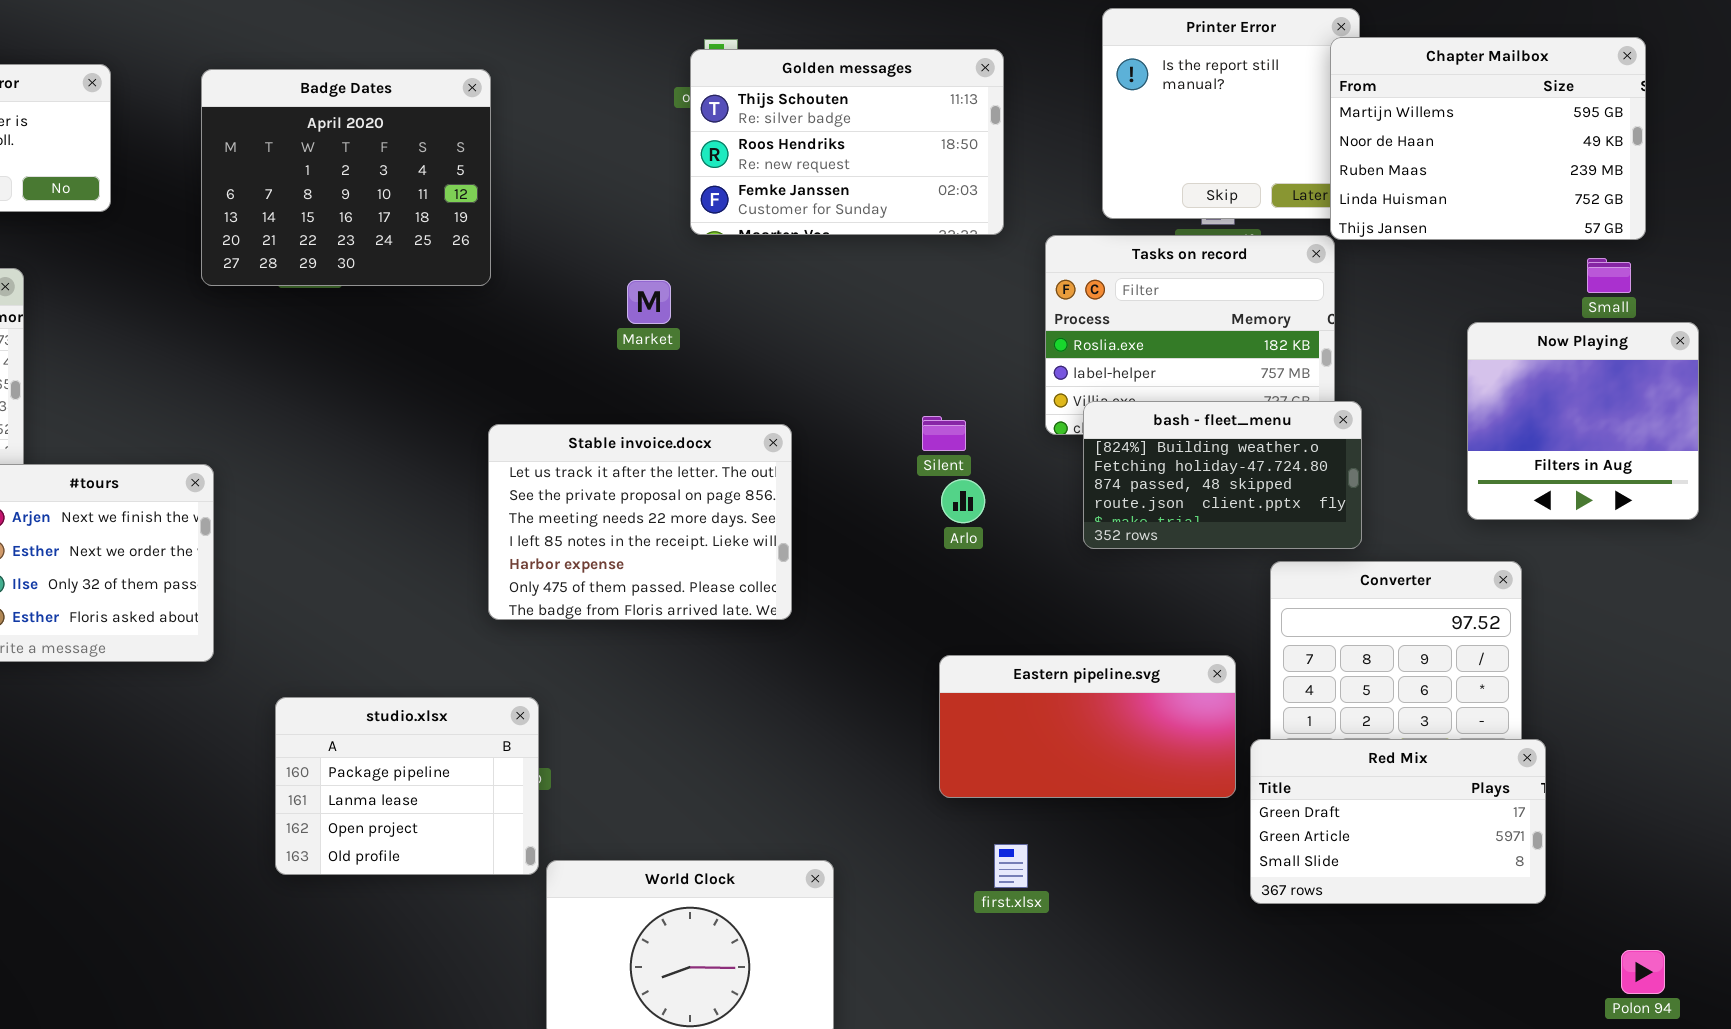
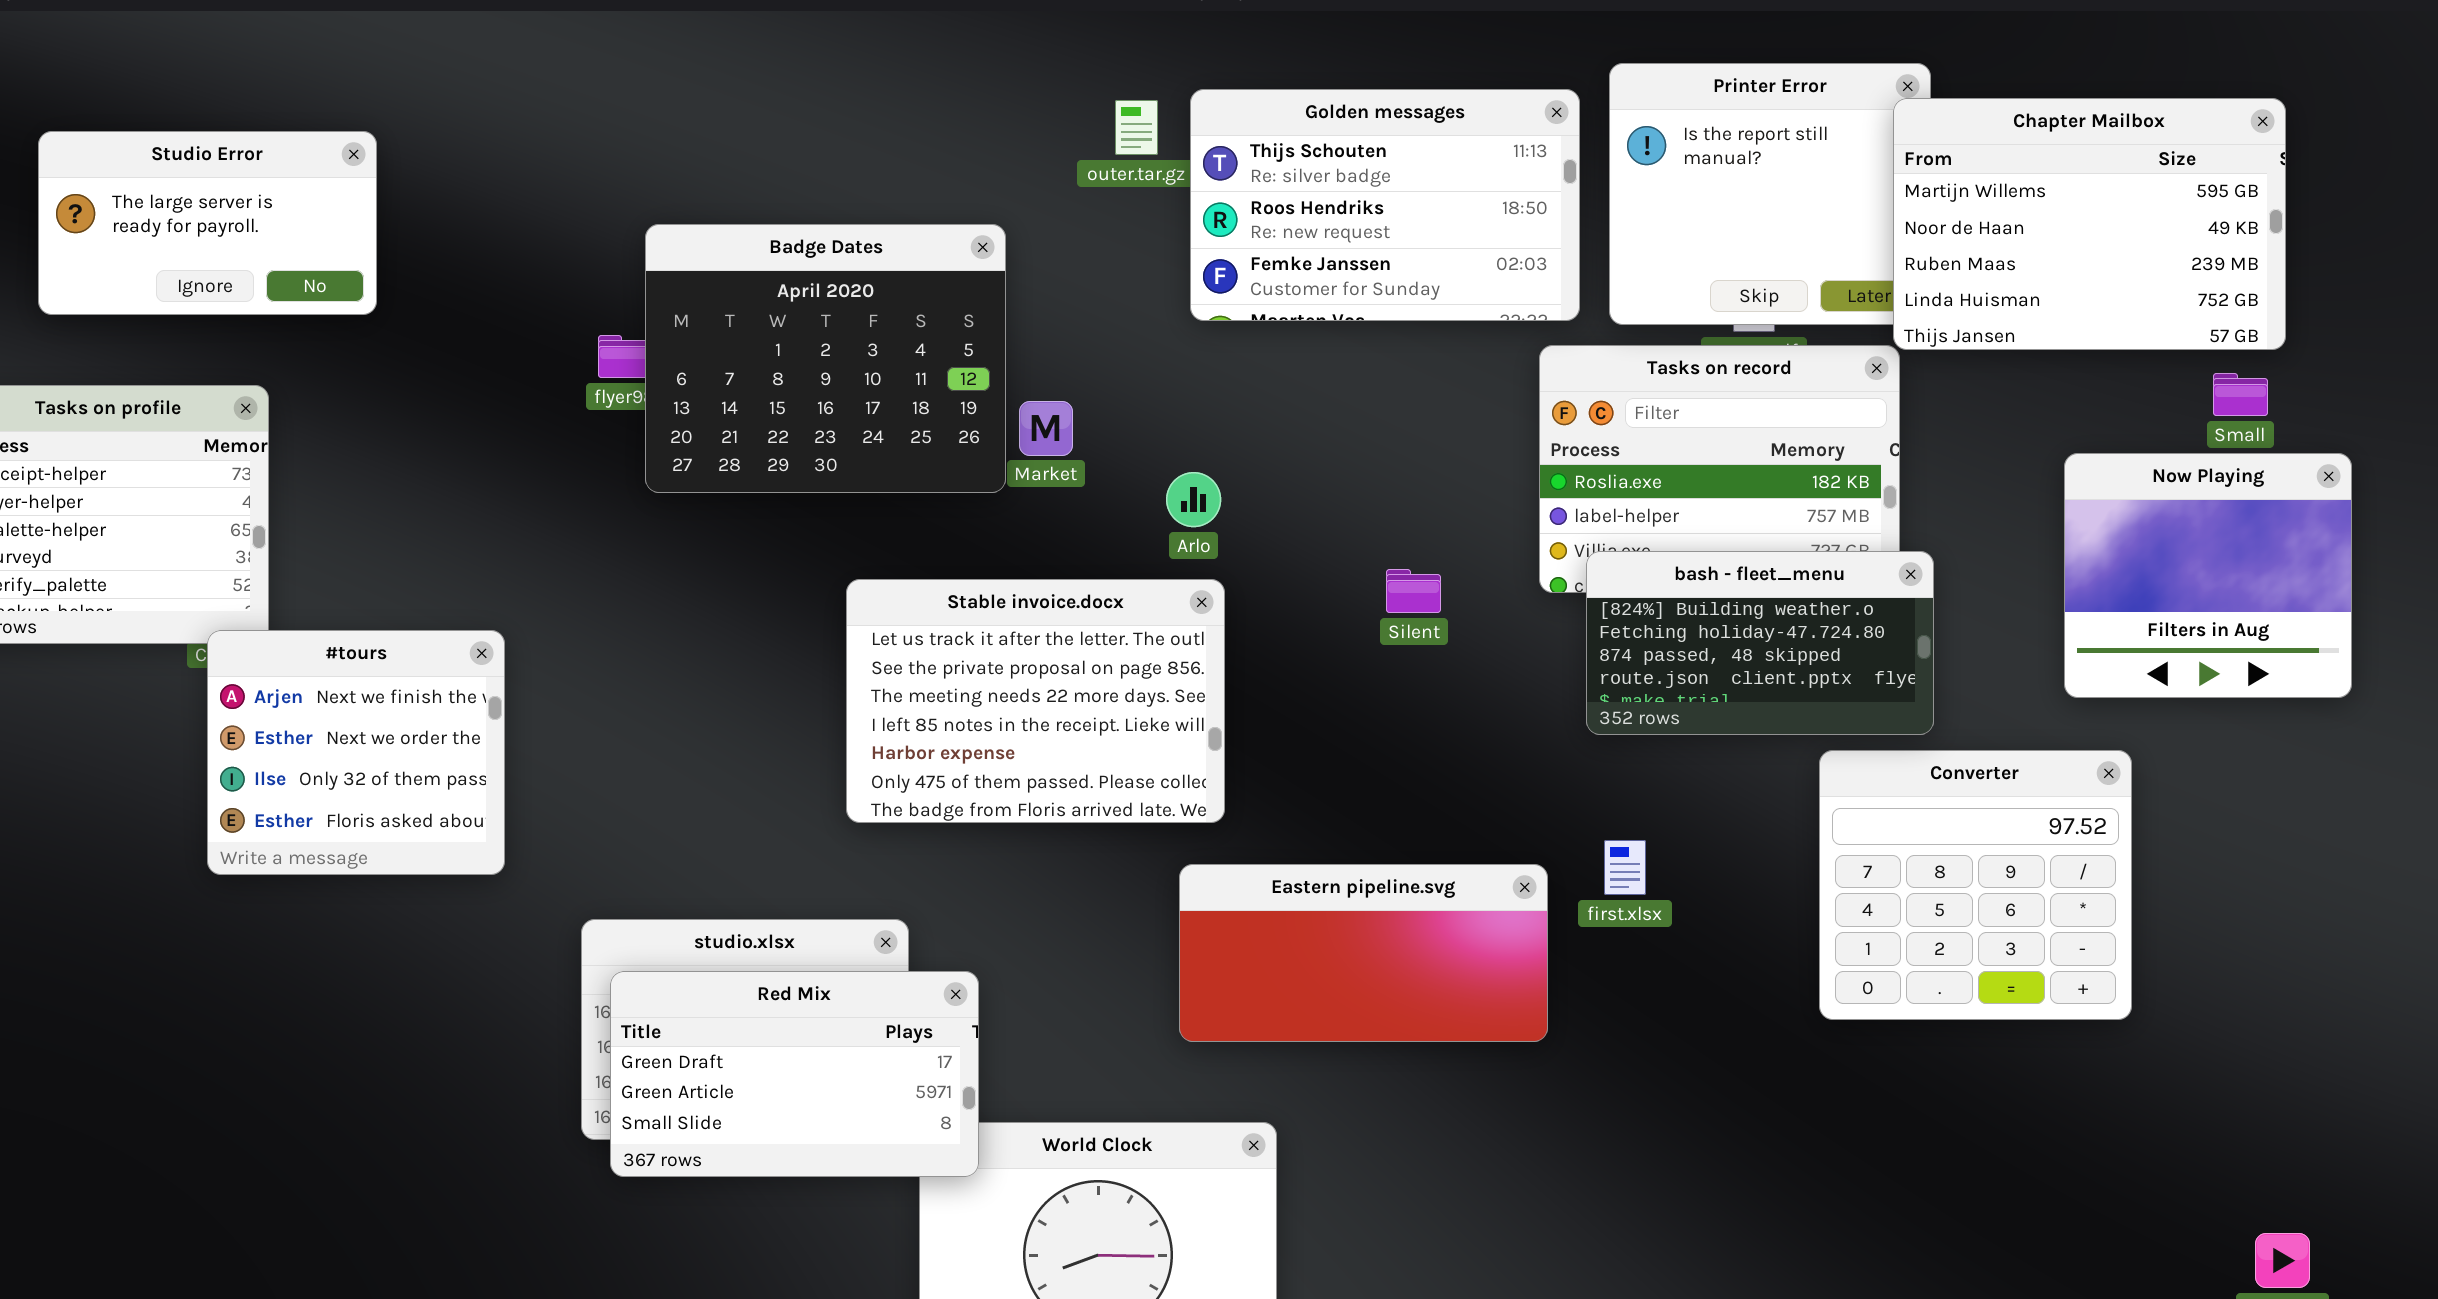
Golden messages: [690,49,1004,235] -> [1190,89,1580,321], moved
Badge Dates: [201,69,491,286] -> [645,224,1006,493], moved
Arlo: [941,479,985,523] -> [1166,472,1221,527], moved
Eastern pipeline.svg: [939,655,1236,798] -> [1179,864,1548,1042], moved
Red Mix: [1250,739,1546,904] -> [610,971,979,1177], moved
first.xlsx: [994,844,1028,888] -> [1604,840,1646,895], moved

